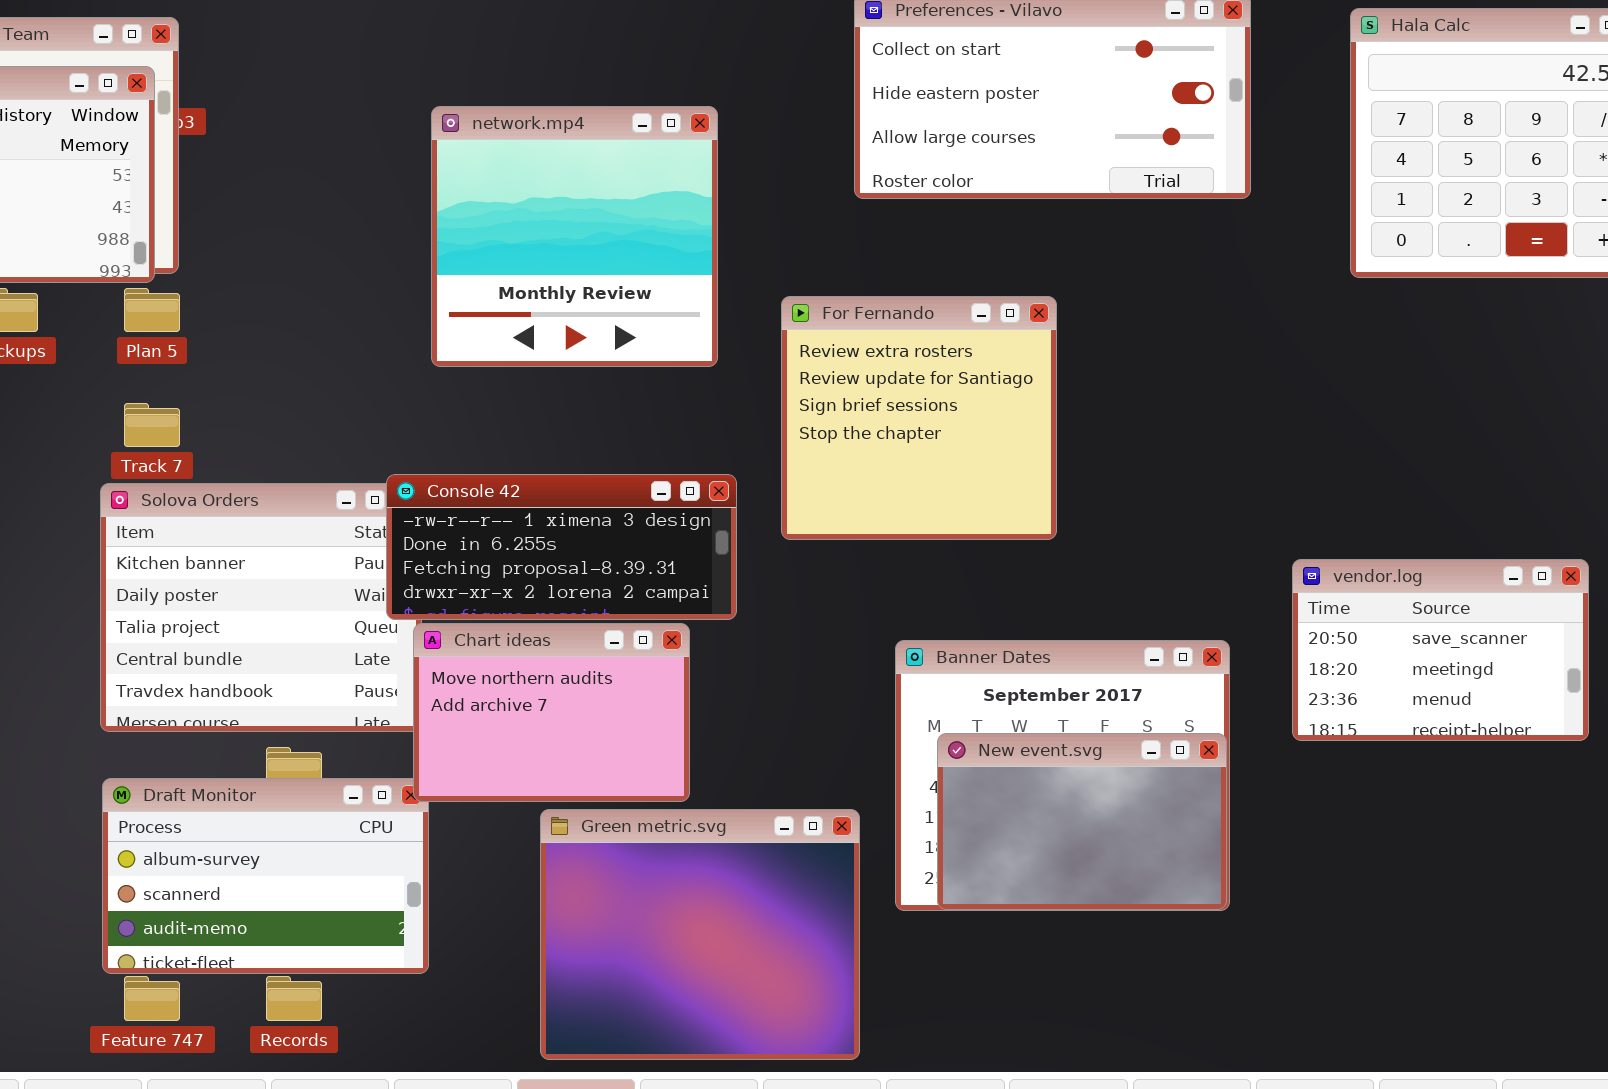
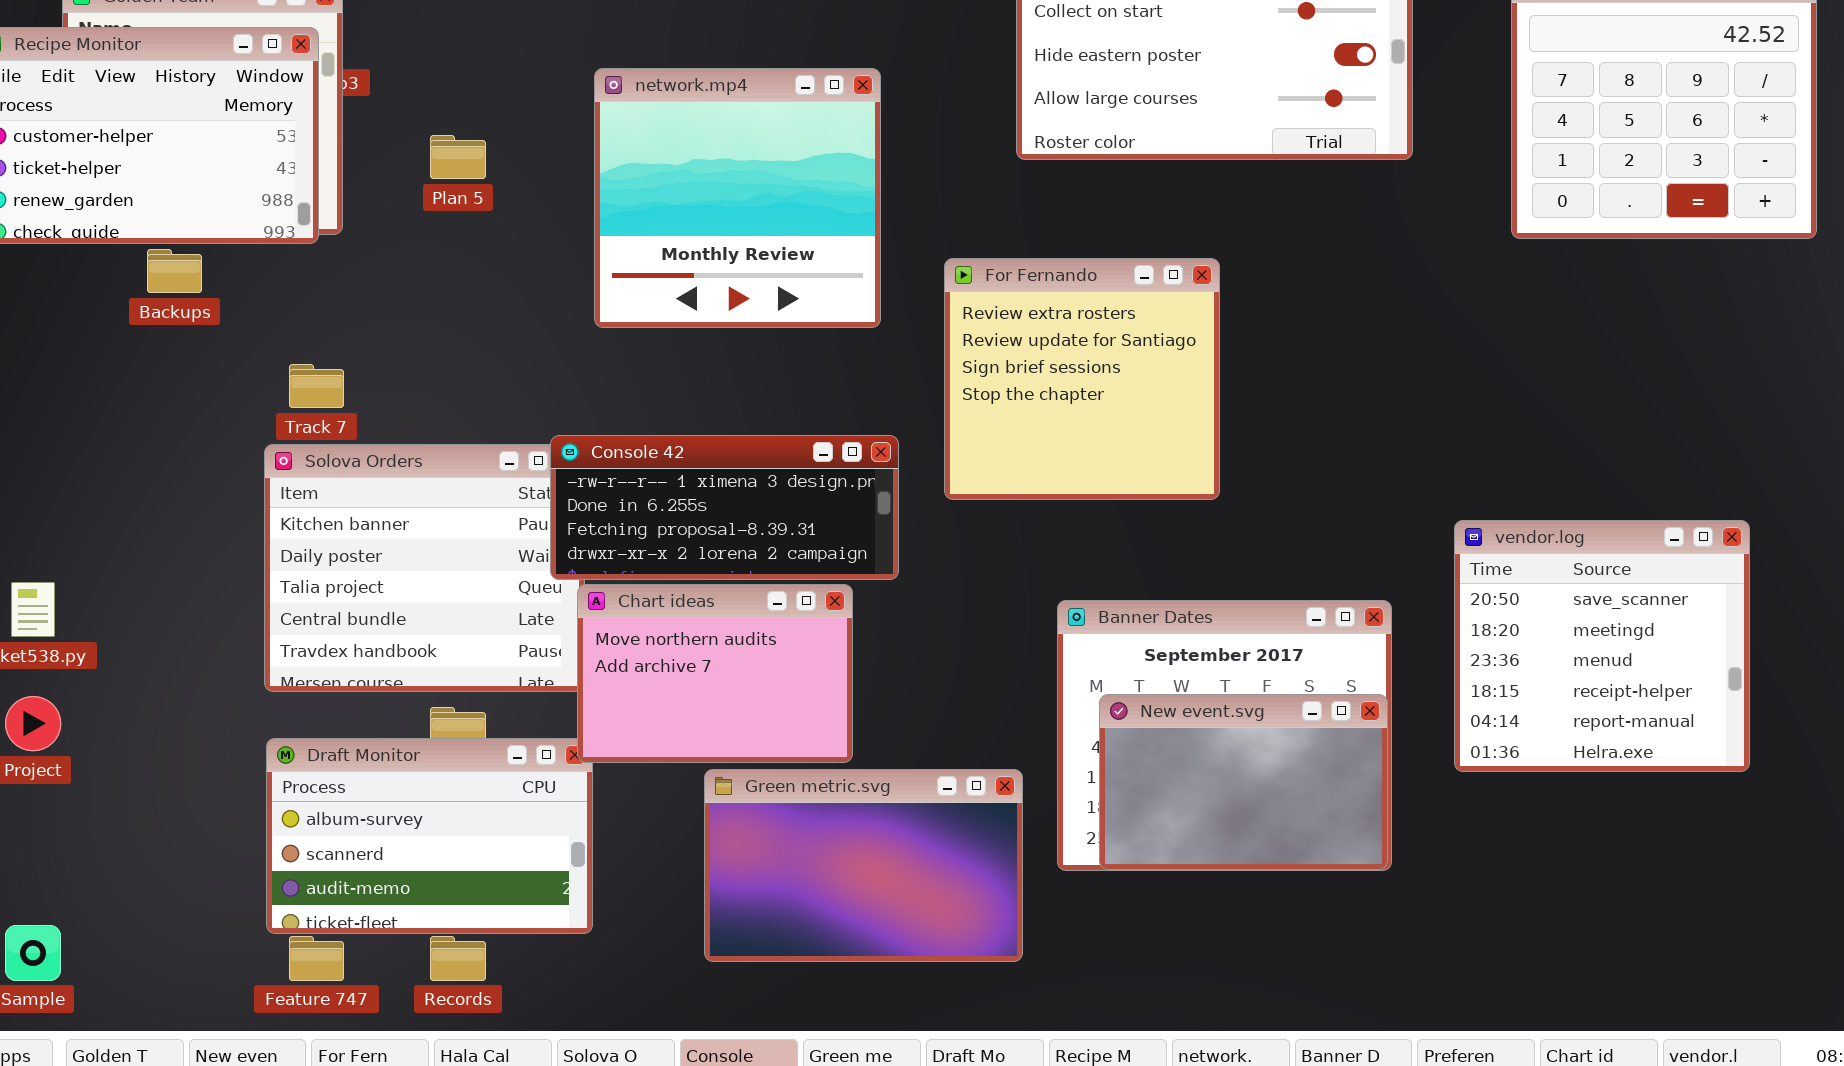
Plan 5: [124,288,180,332] -> [430,135,486,179], moved
vendor.log: [1292,559,1589,741] -> [1454,520,1750,772], resized
Green metric.svg: [540,809,860,1060] -> [704,769,1023,962], resized

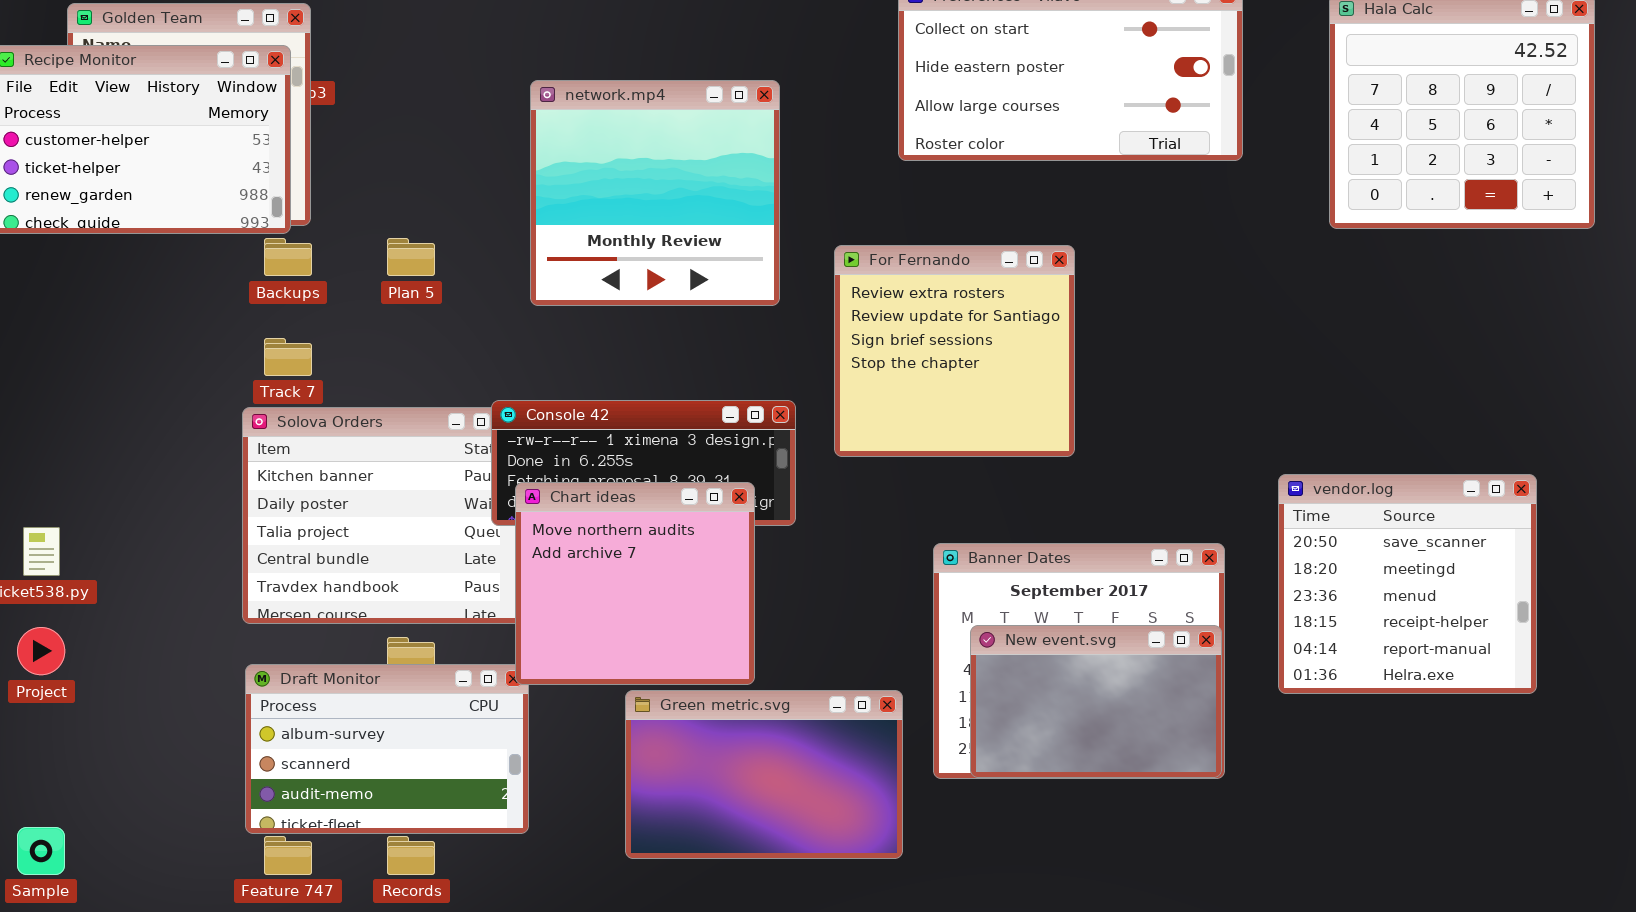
Plan 5: [430,135,486,179] -> [387,238,435,276], moved
Backups: [147,249,202,293] -> [264,238,312,276], moved
Chart ideas: [577,584,853,763] -> [515,482,755,685], resized

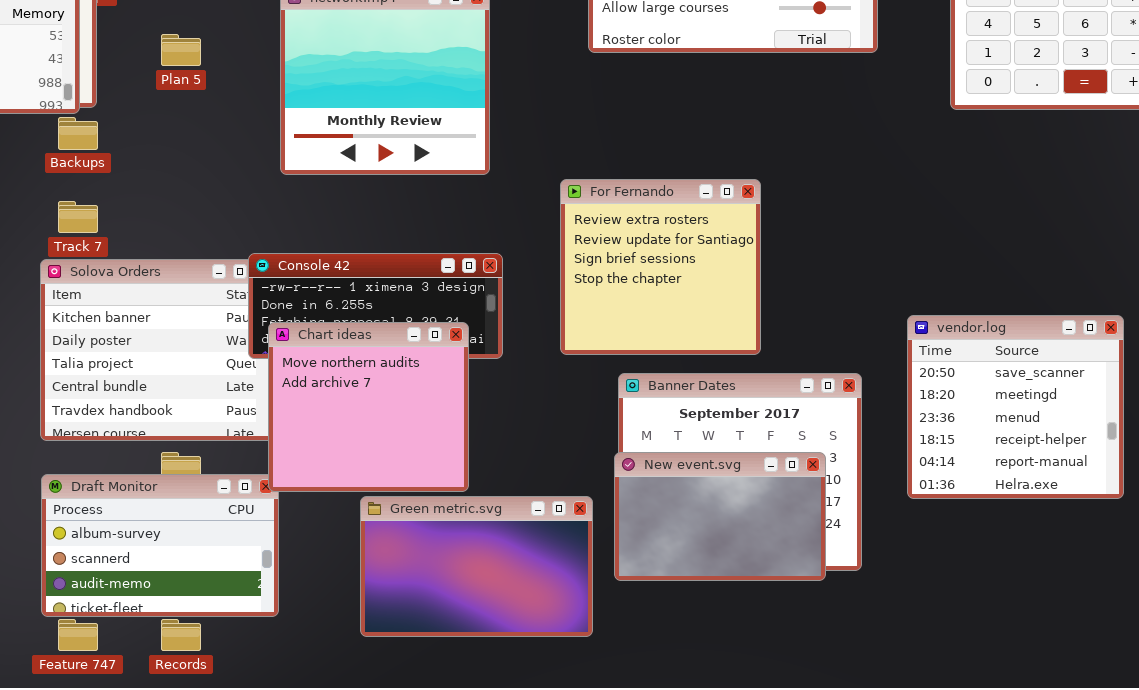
Plan 5: [387,238,435,276] -> [161,34,201,66], moved
For Fernando: [834,245,1075,457] -> [560,179,761,355], moved
New event.svg: [970,625,1222,778] -> [614,452,826,581], moved

